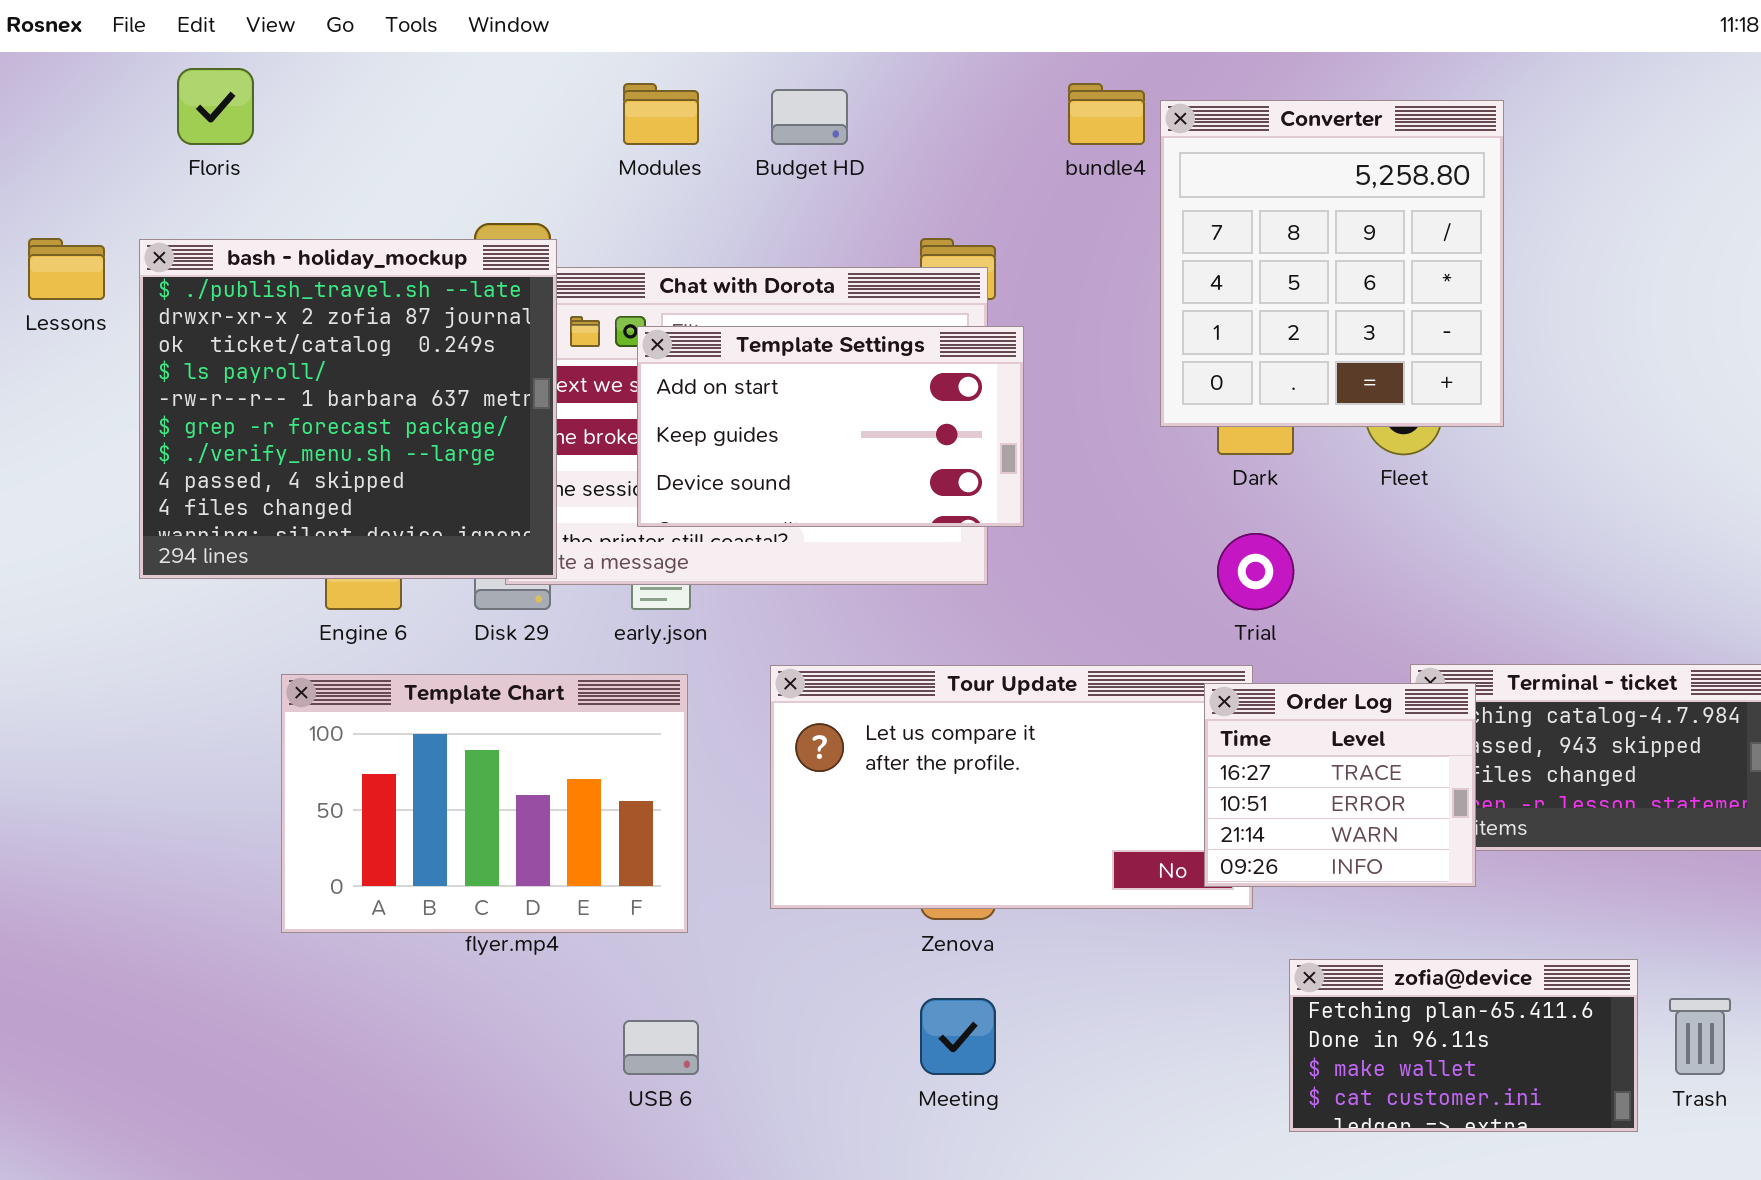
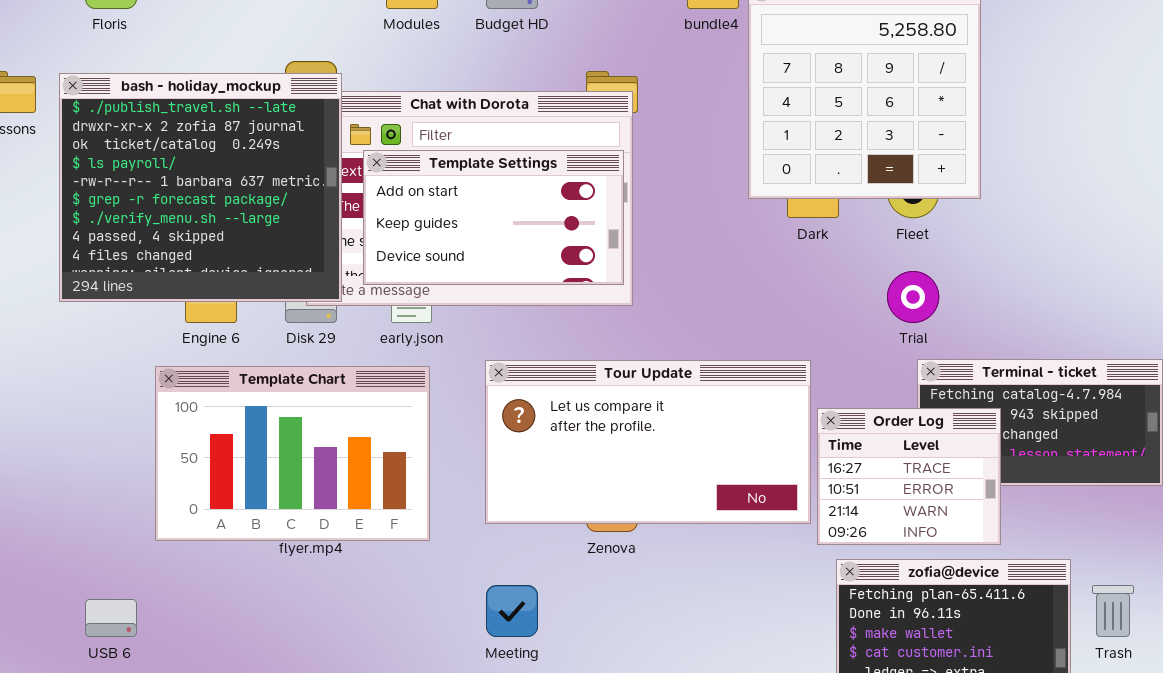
Template Settings: [637,326,1024,527] -> [363,150,624,285], moved
Trial: [1217,533,1294,610] -> [887,271,939,323], moved
Order Log: [1204,683,1476,887] -> [817,408,1001,545], moved
Meeting: [920,998,996,1075] -> [486,585,538,637], moved
USB 6: [623,1020,699,1075] -> [85,599,137,637], moved

